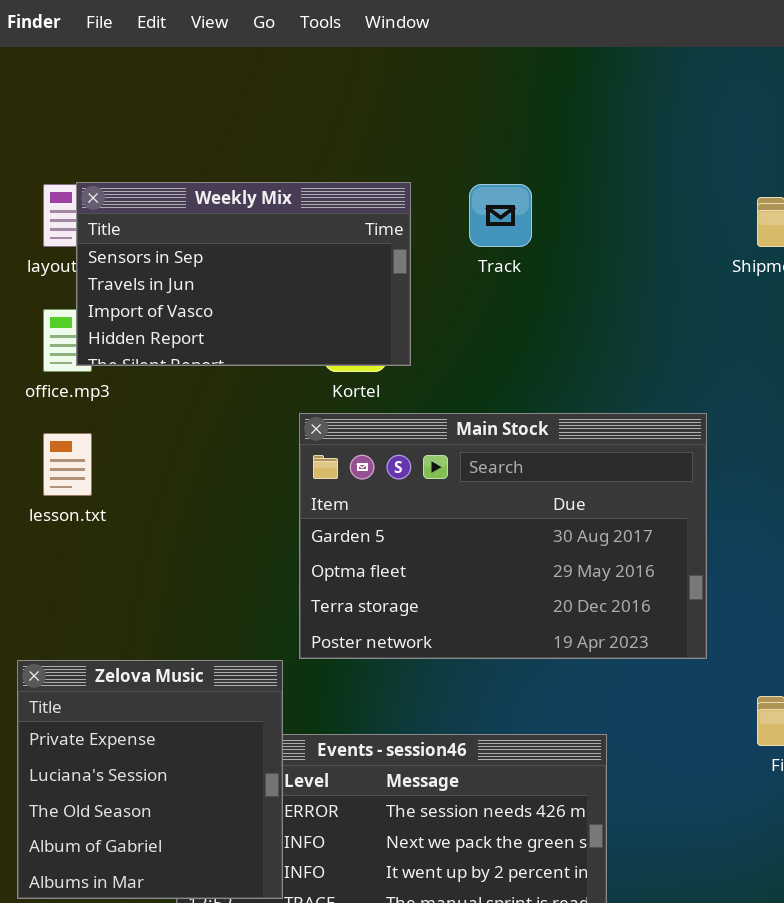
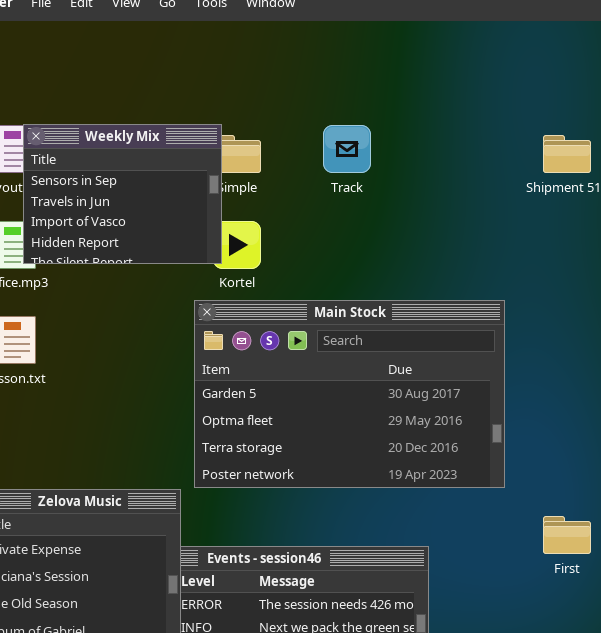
Weekly Mix: [76,182,411,366] -> [23,124,222,264], resized

